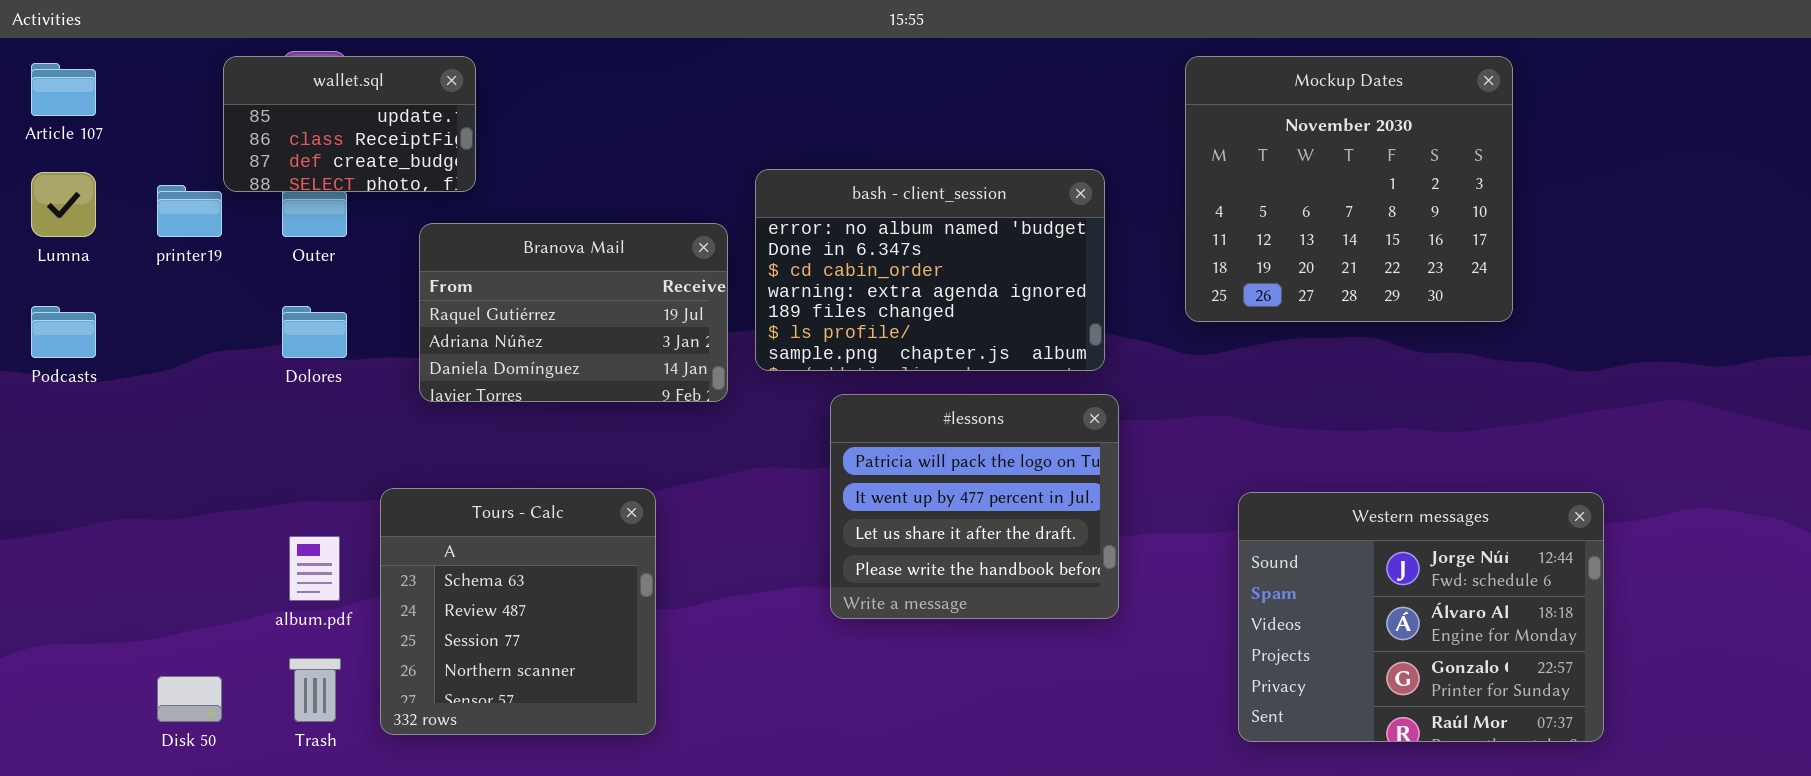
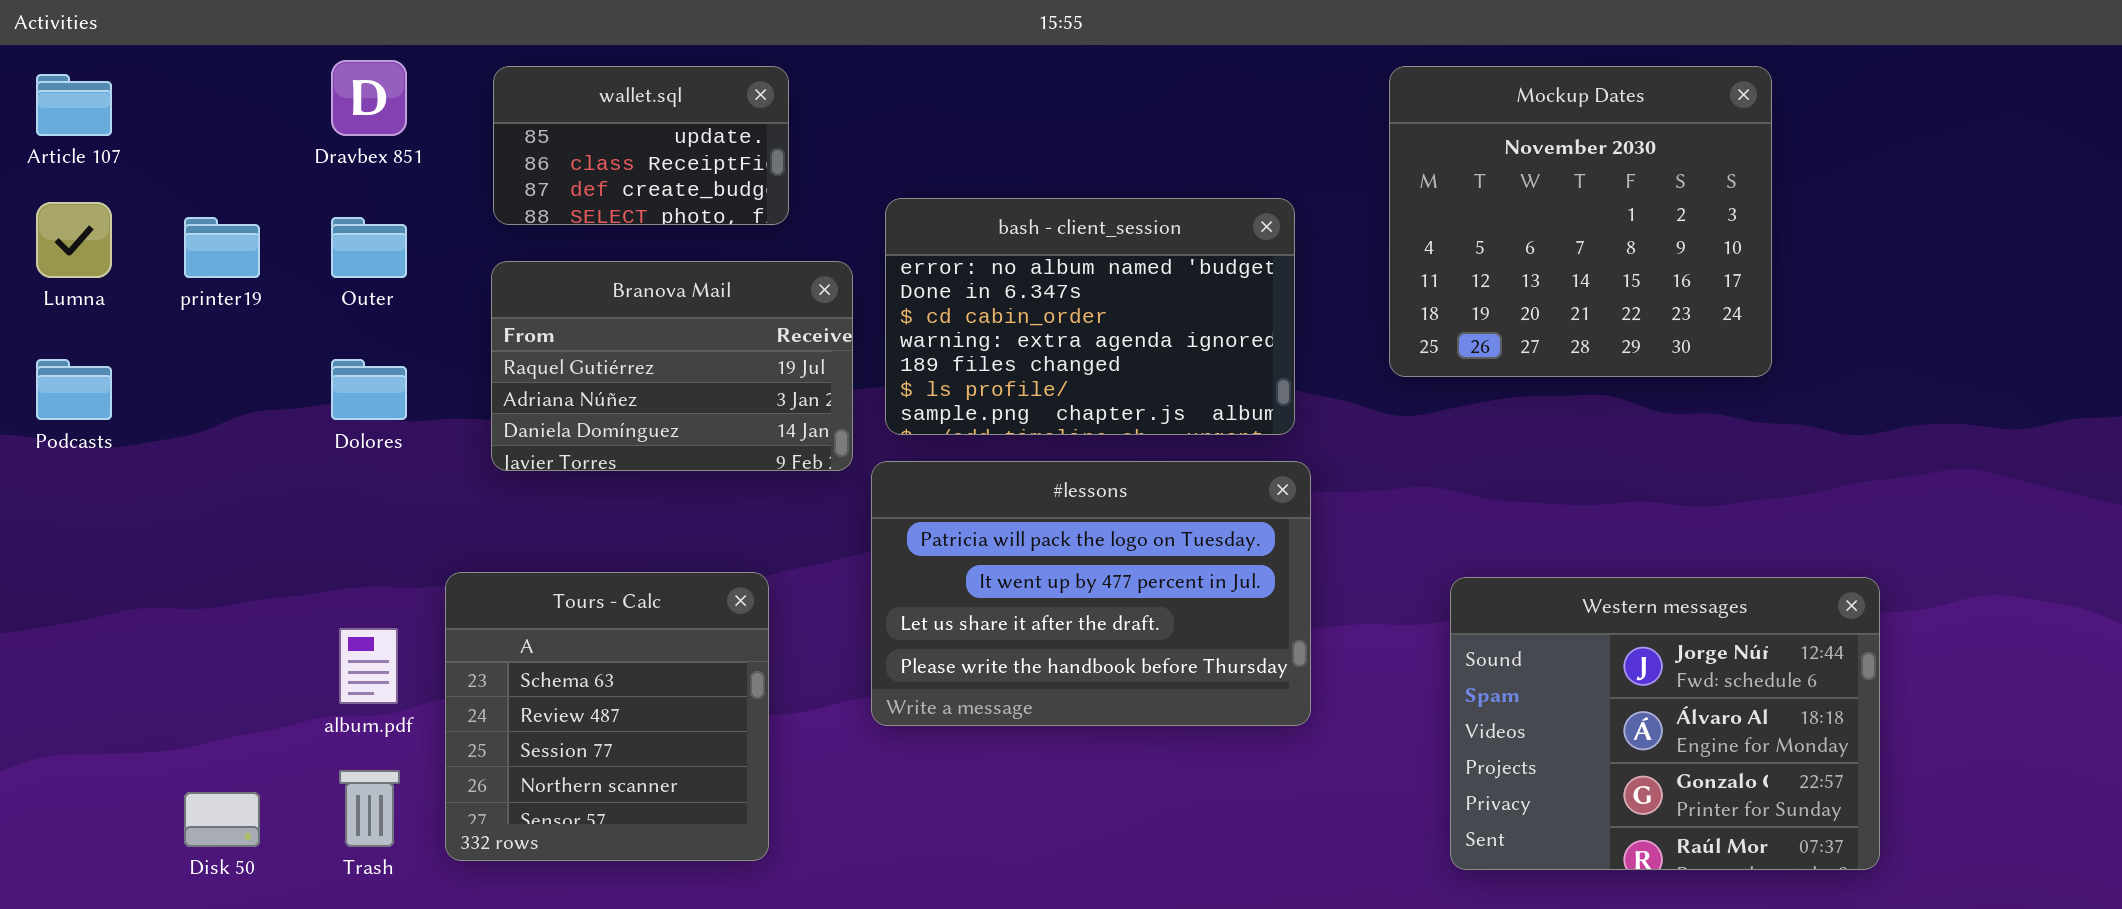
wallet.sql: [223,56,476,192] -> [493,66,789,225], moved
#lessons: [830,394,1119,619] -> [871,461,1311,726], resized

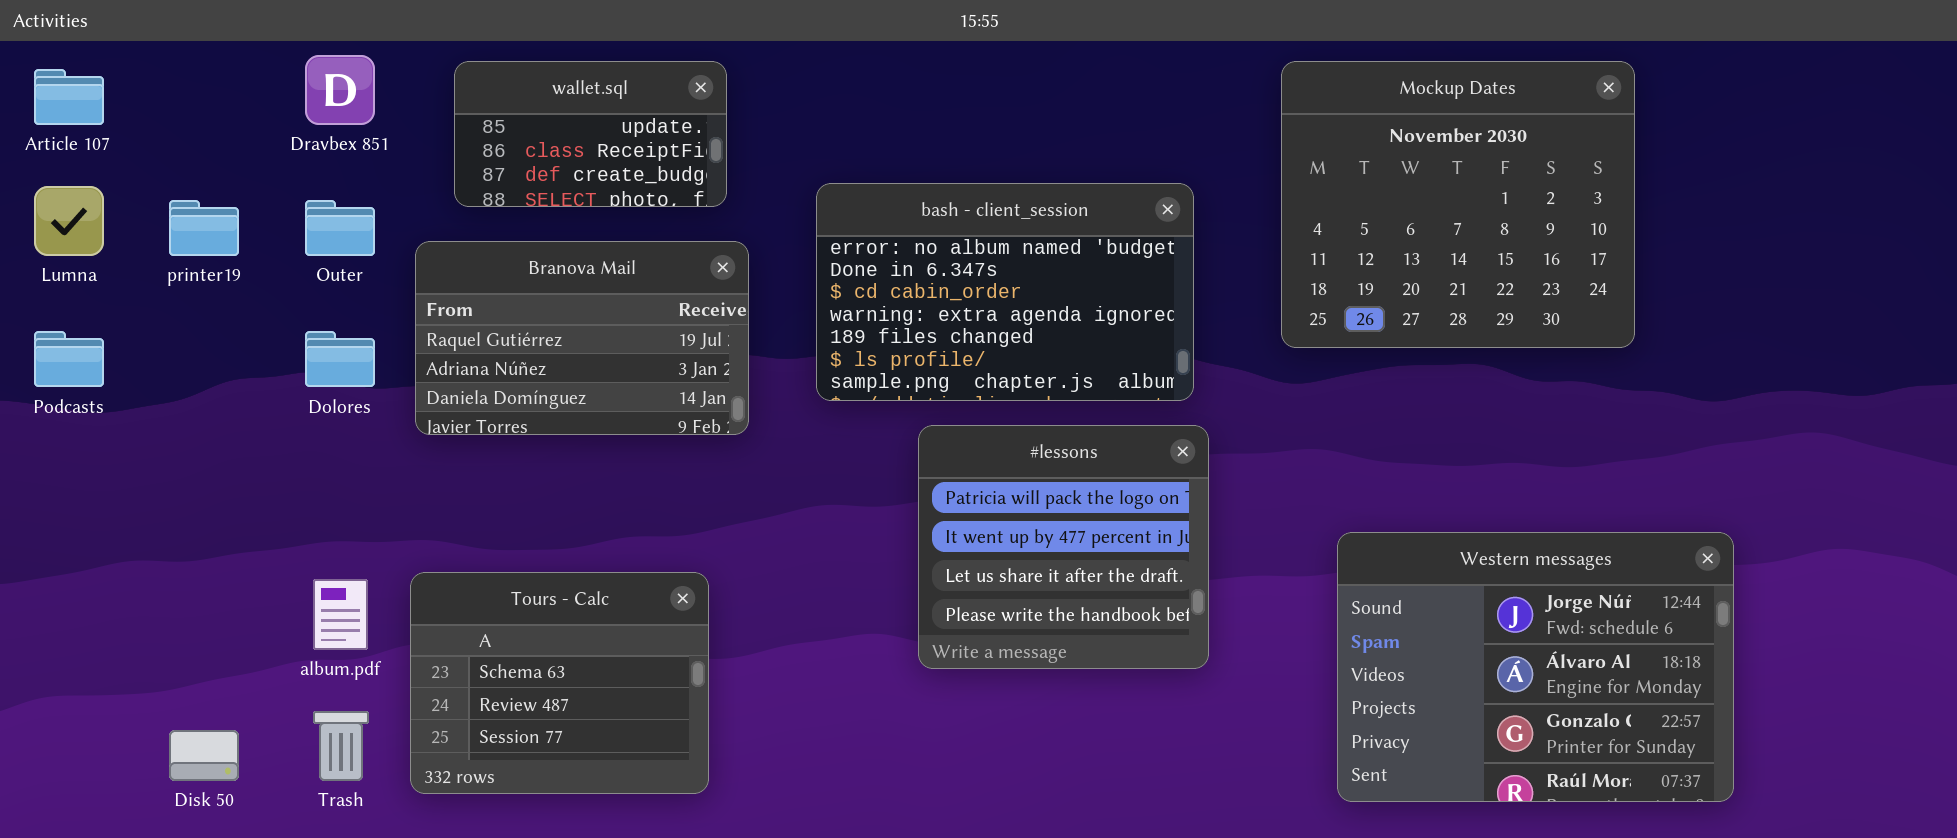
Branova Mail: [491,261,853,471] -> [415,241,749,435], moved
#lessons: [871,461,1311,726] -> [918,425,1209,669], resized
Tours - Calc: [445,572,769,861] -> [410,572,709,794], resized

